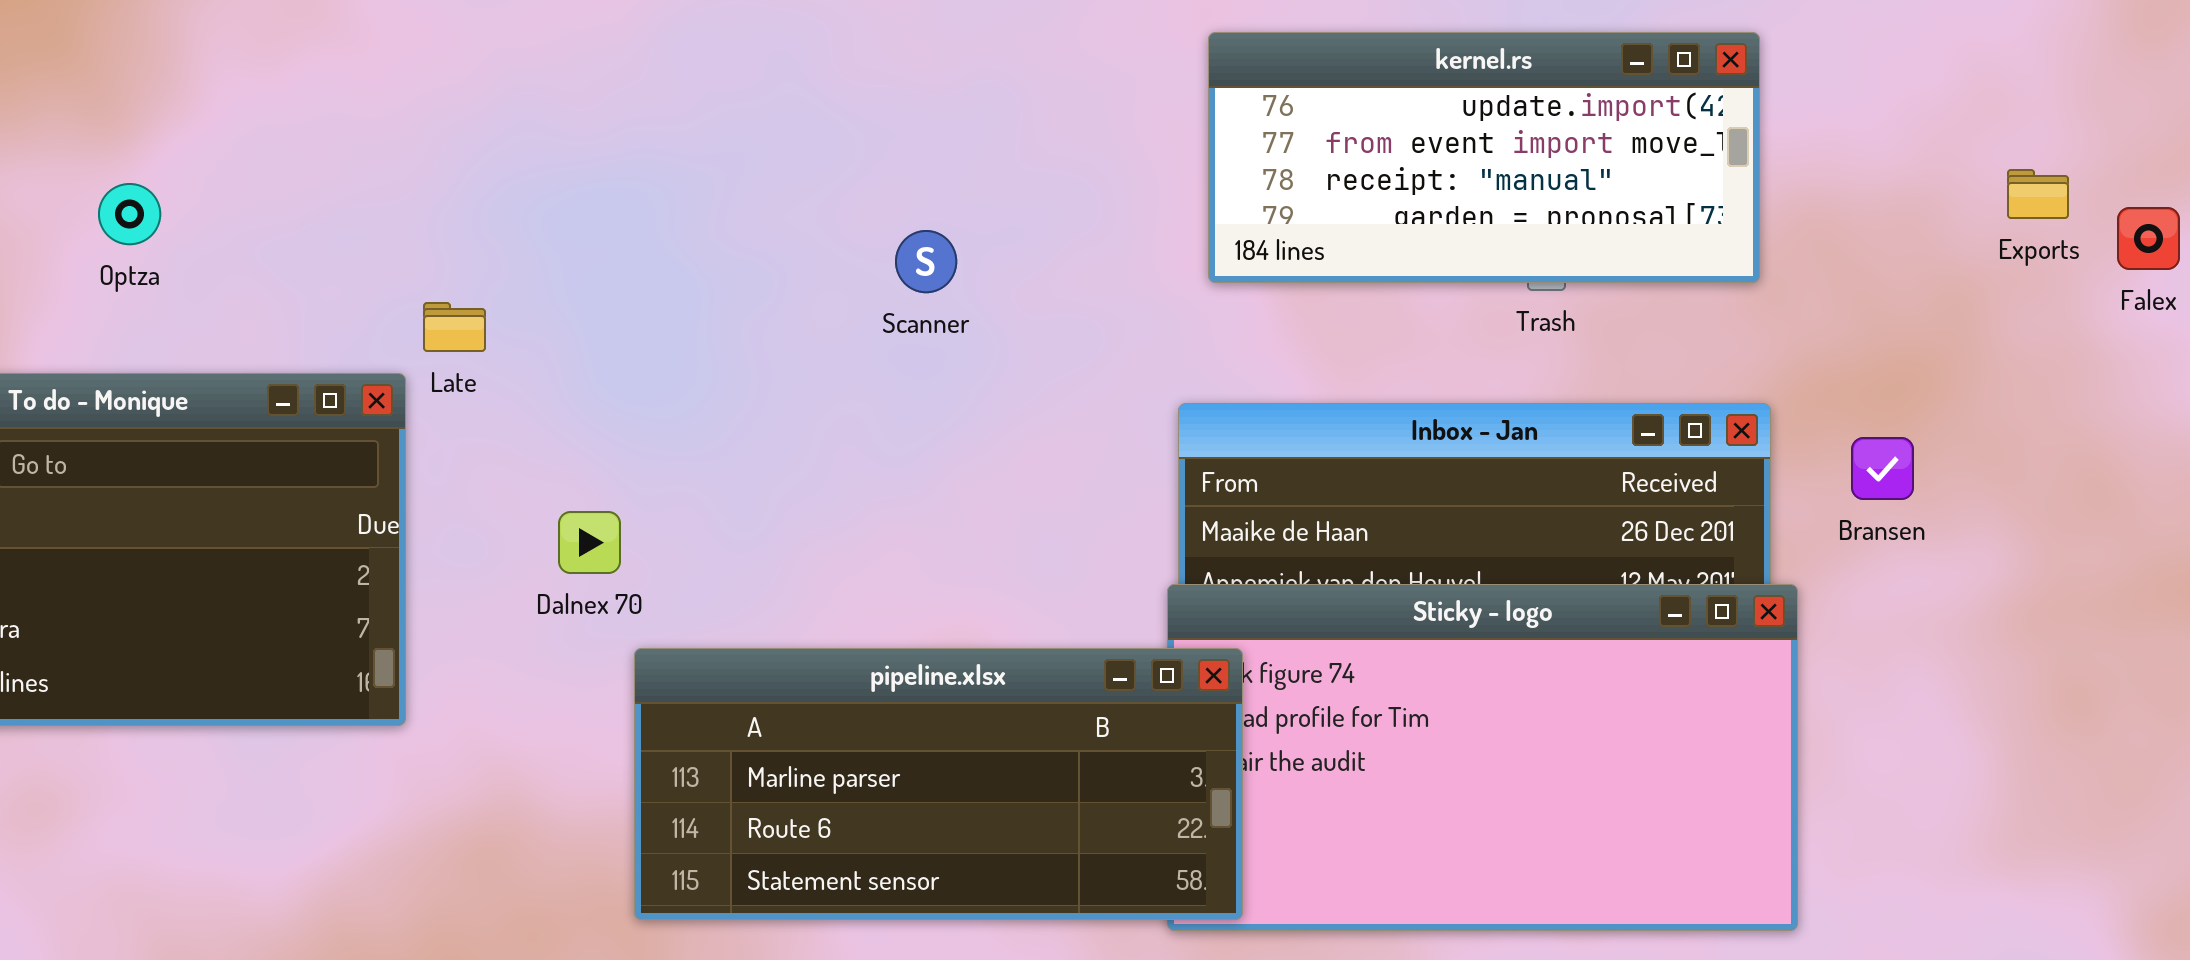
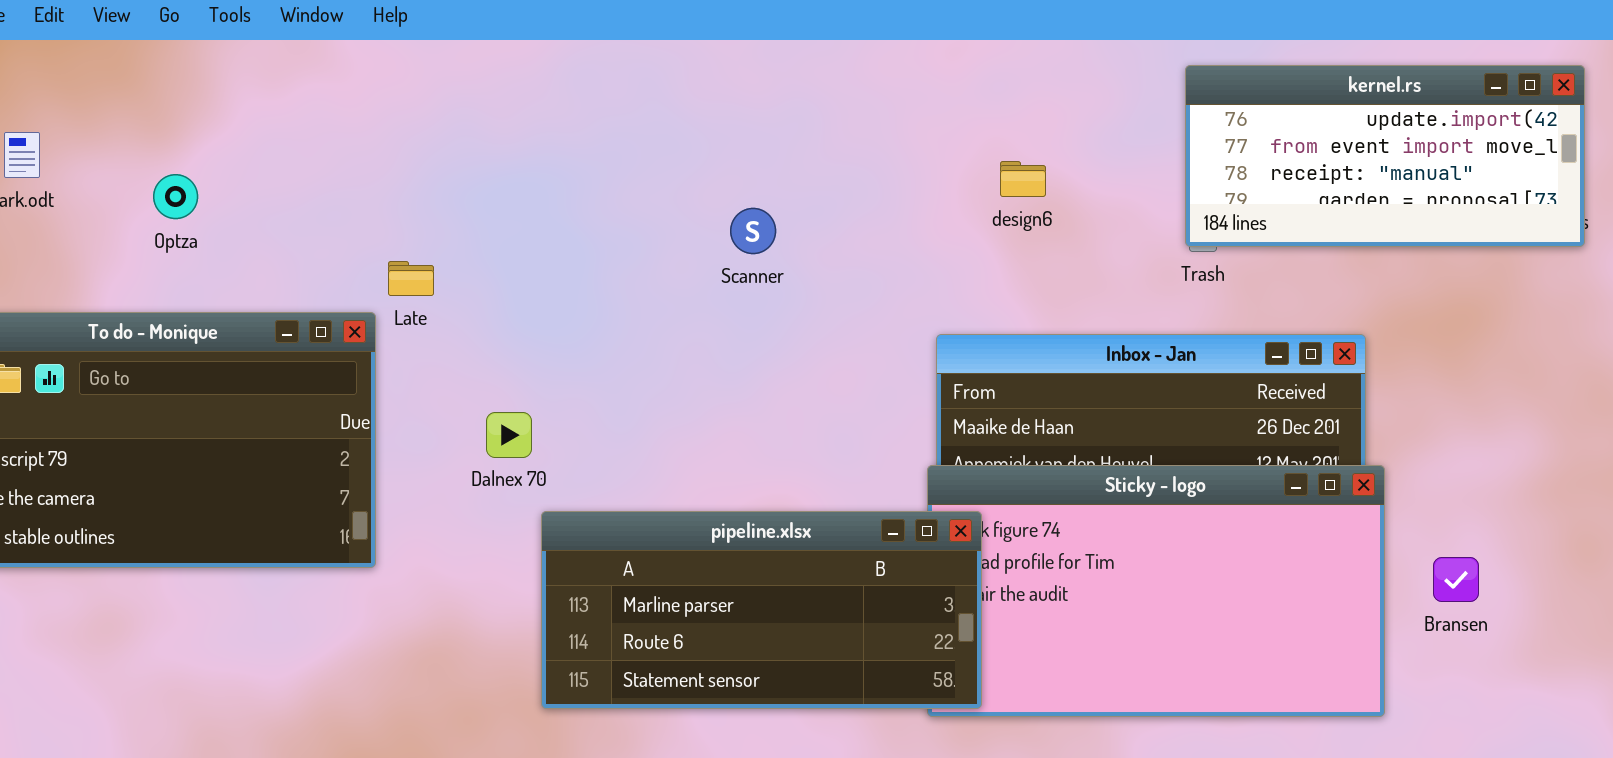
kernel.rs: [1208,32,1760,283] -> [1185,65,1585,247], moved
Bransen: [1851,437,1914,500] -> [1433,557,1479,602], moved

